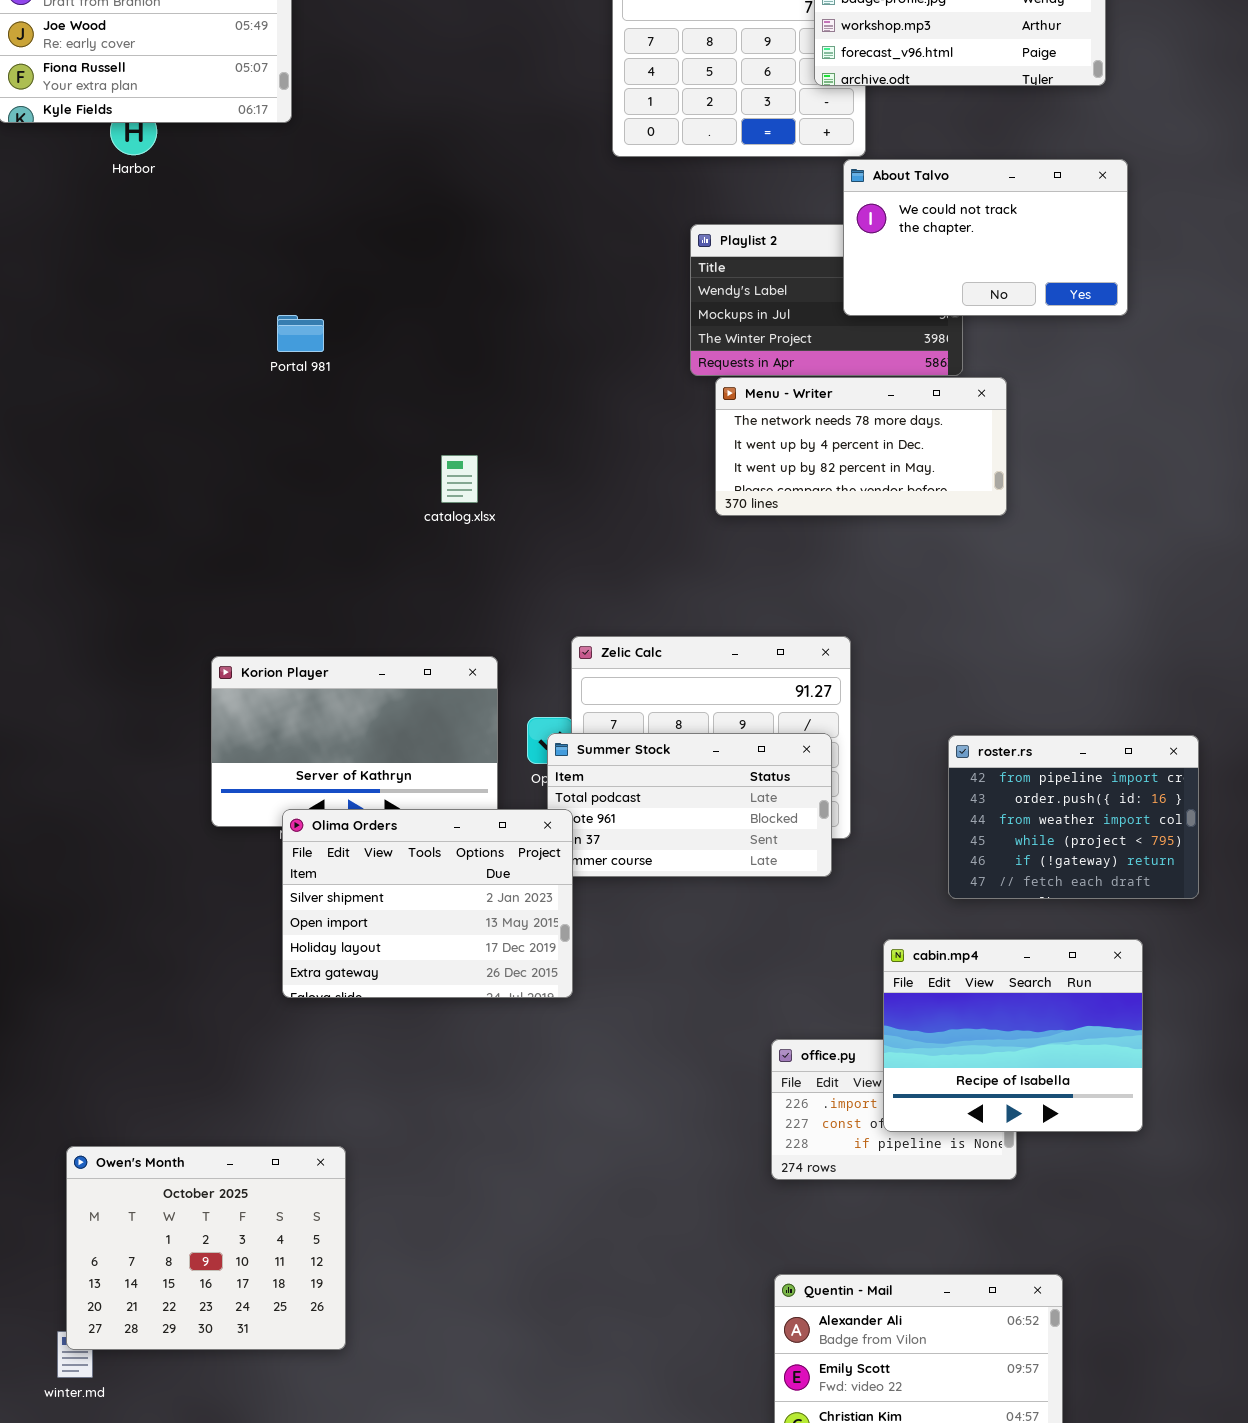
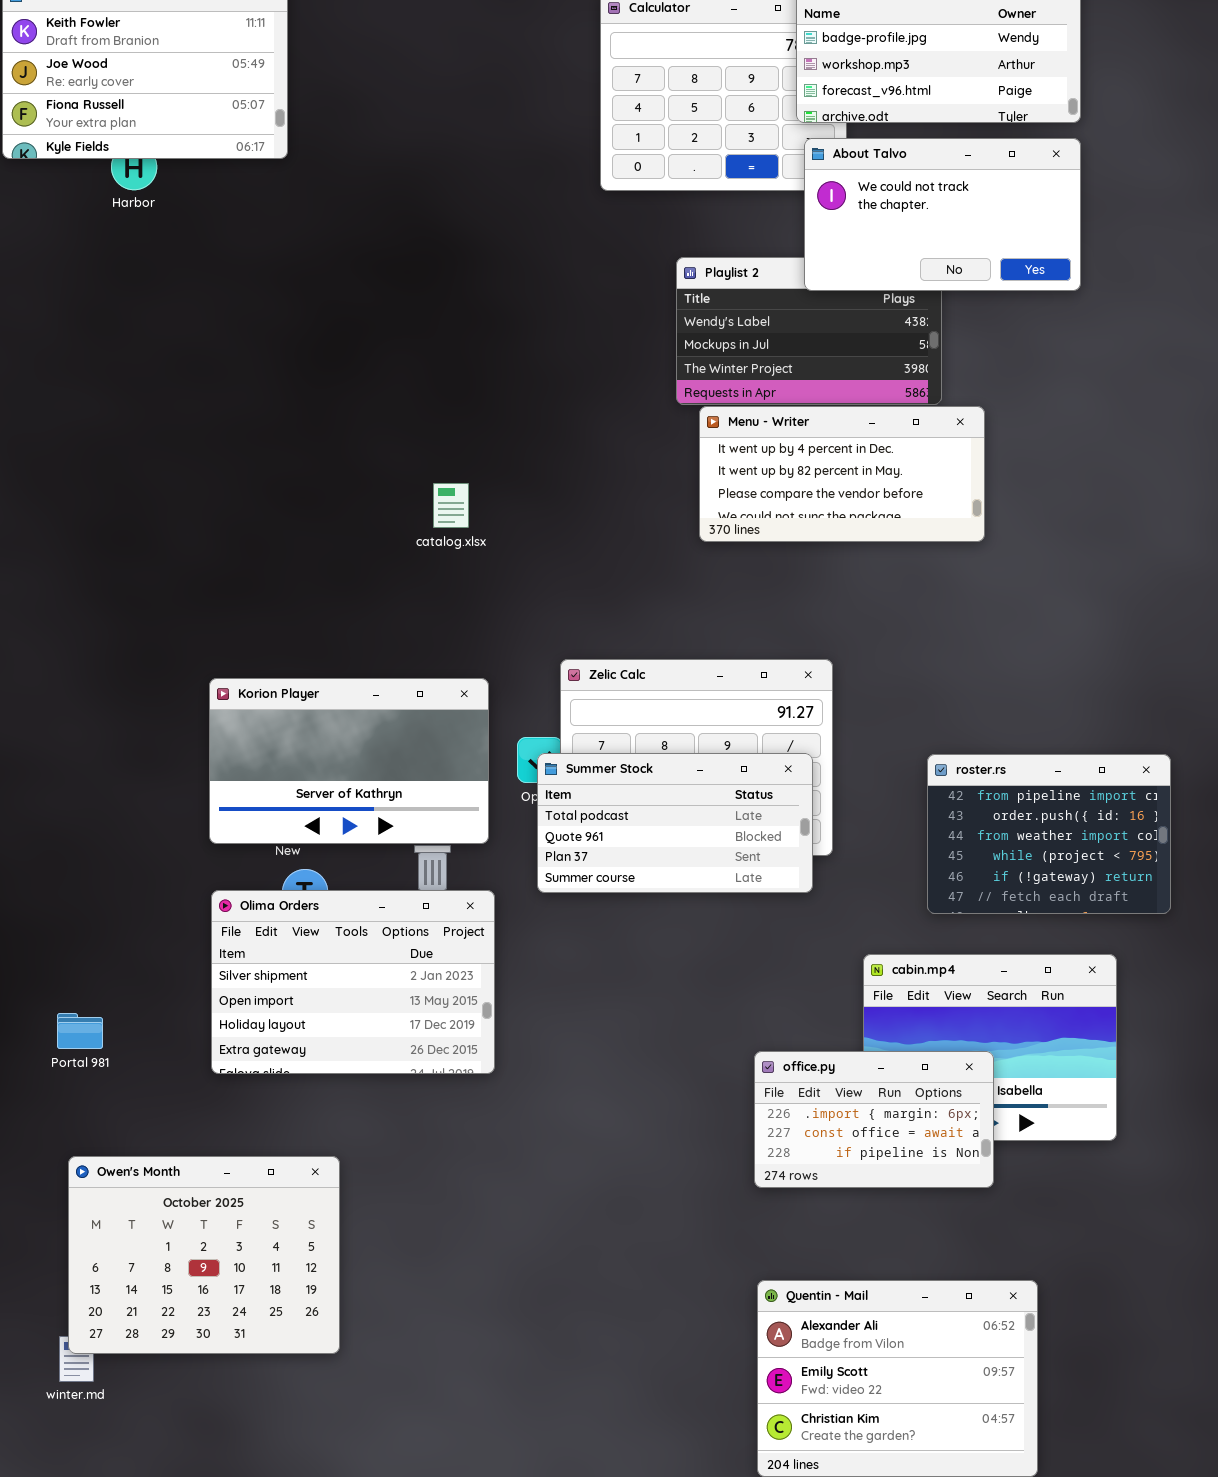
About Talvo: [843,159,1128,316] -> [804,138,1081,291], moved
Portal 981: [277,315,324,352] -> [57,1013,103,1049], moved
Menu - Writer: [715,377,1007,516] -> [699,406,985,542], scrolled down 1 row
Olima Orders: [282,809,573,998] -> [211,890,495,1074], moved
office.py: [771,1039,1017,1180] -> [754,1051,994,1188], raised

